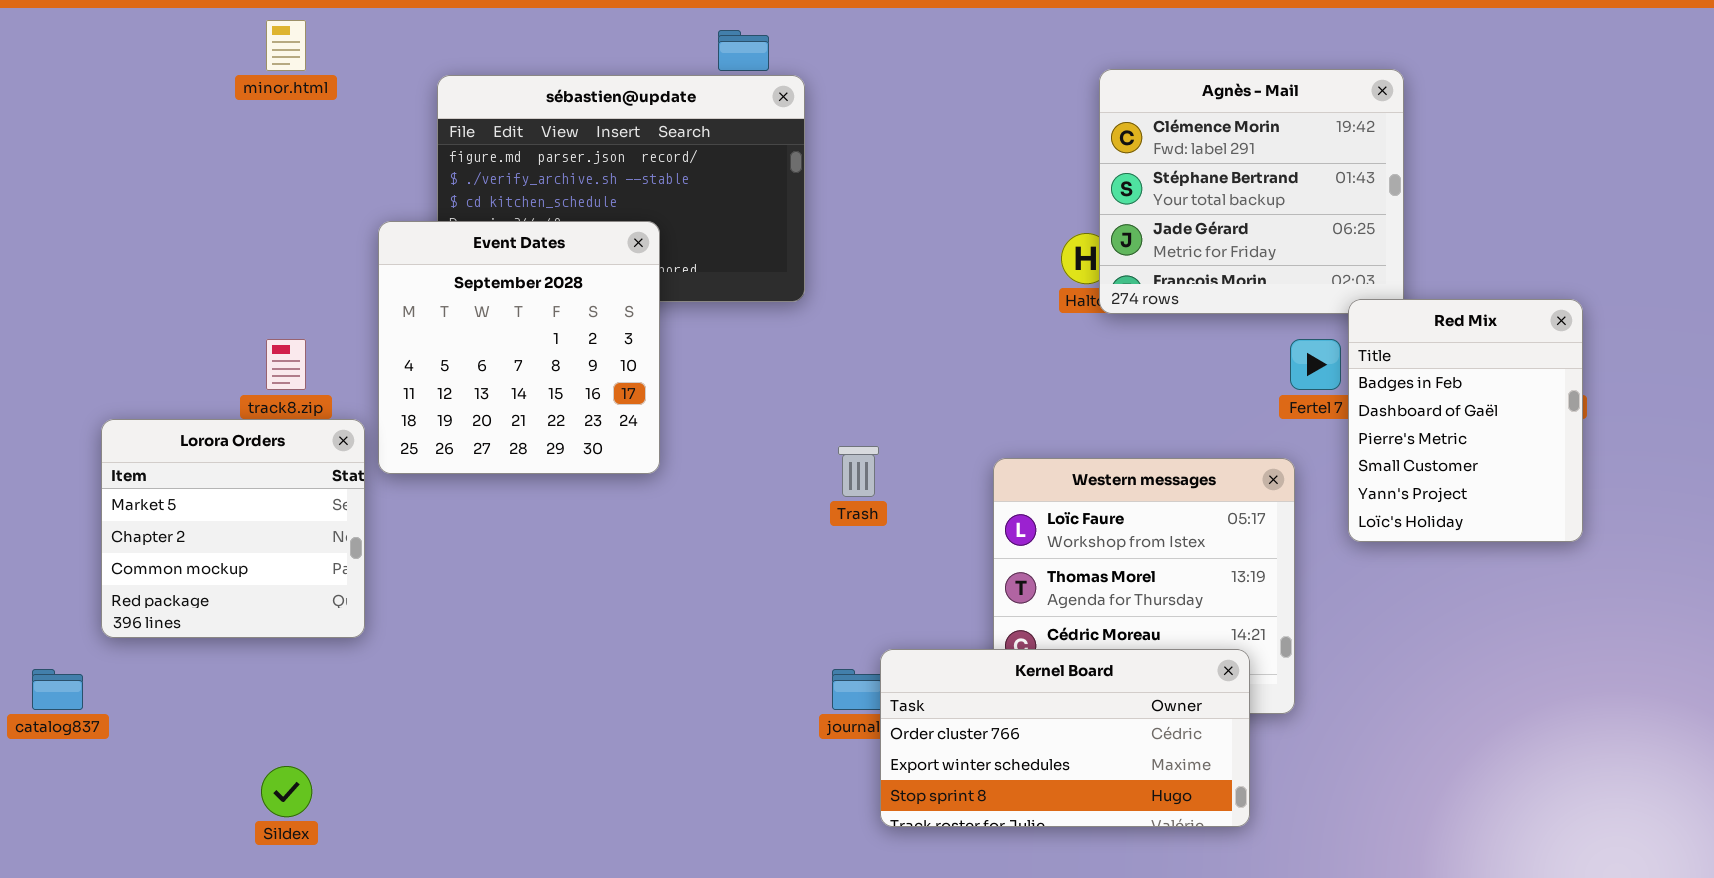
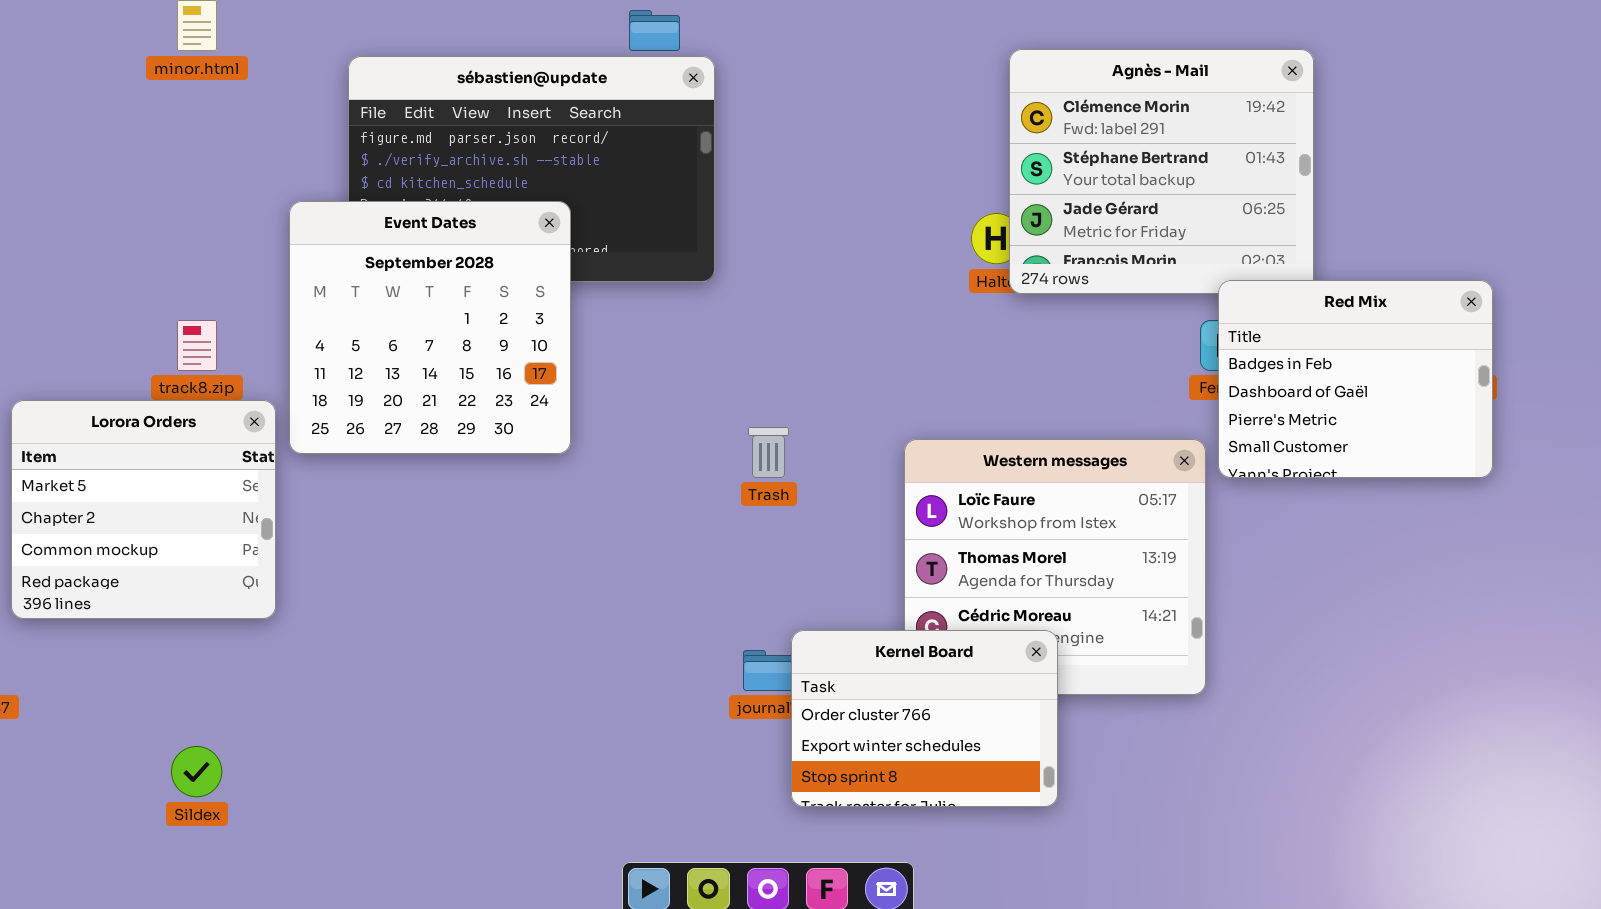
Red Mix: [1348,299,1583,542] -> [1218,280,1493,478], resized
Kernel Board: [880,649,1250,827] -> [791,630,1058,807], resized

